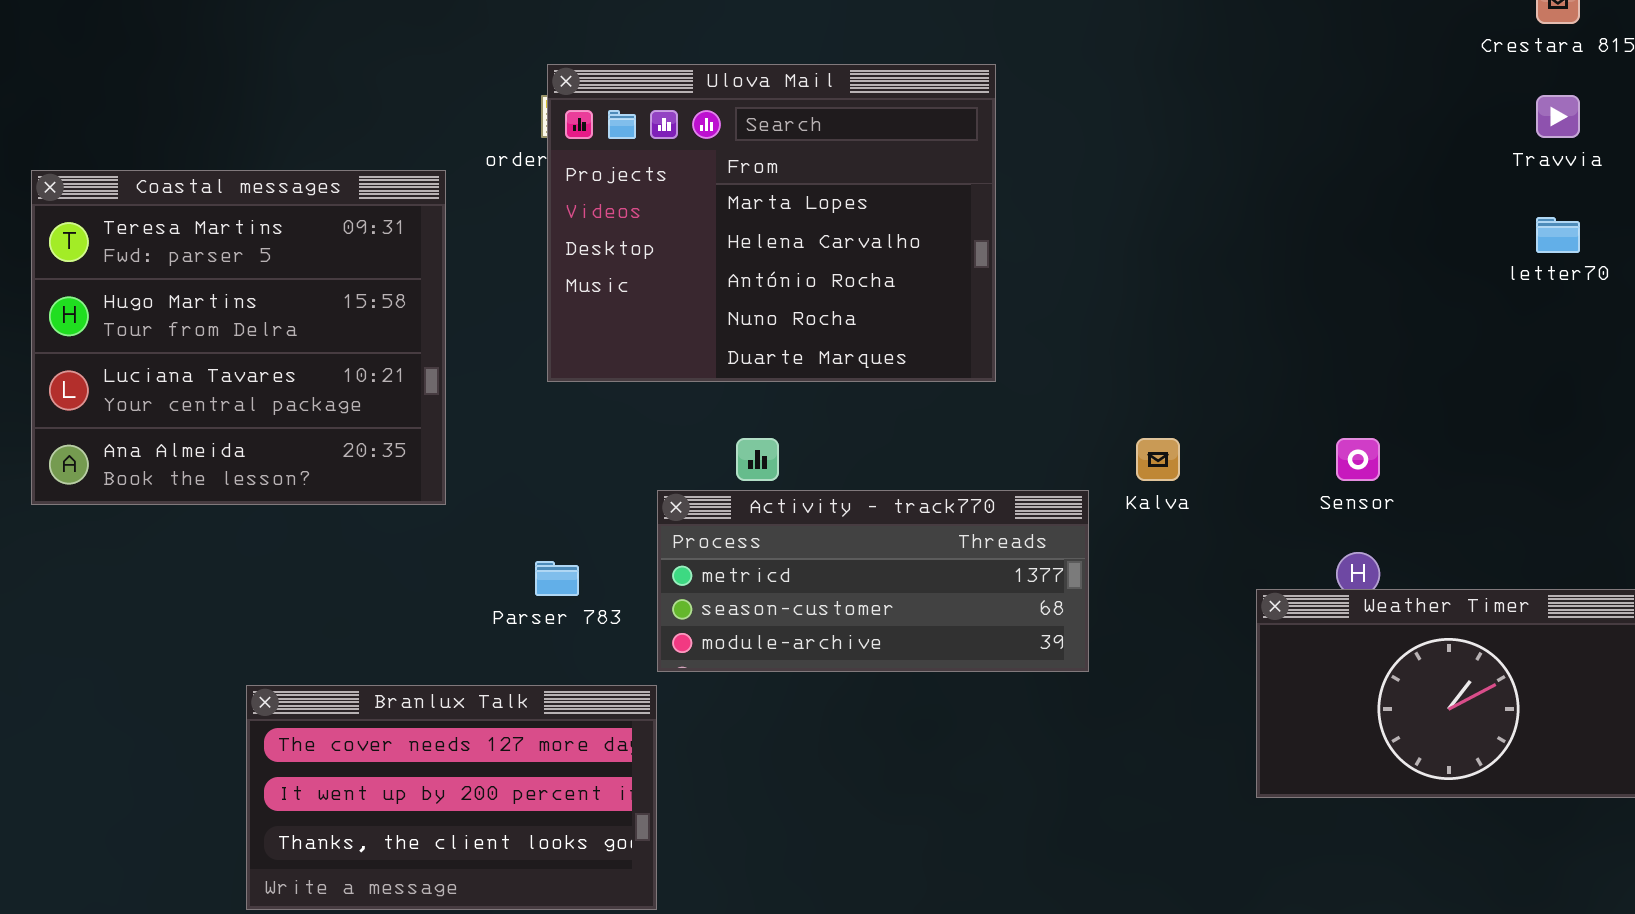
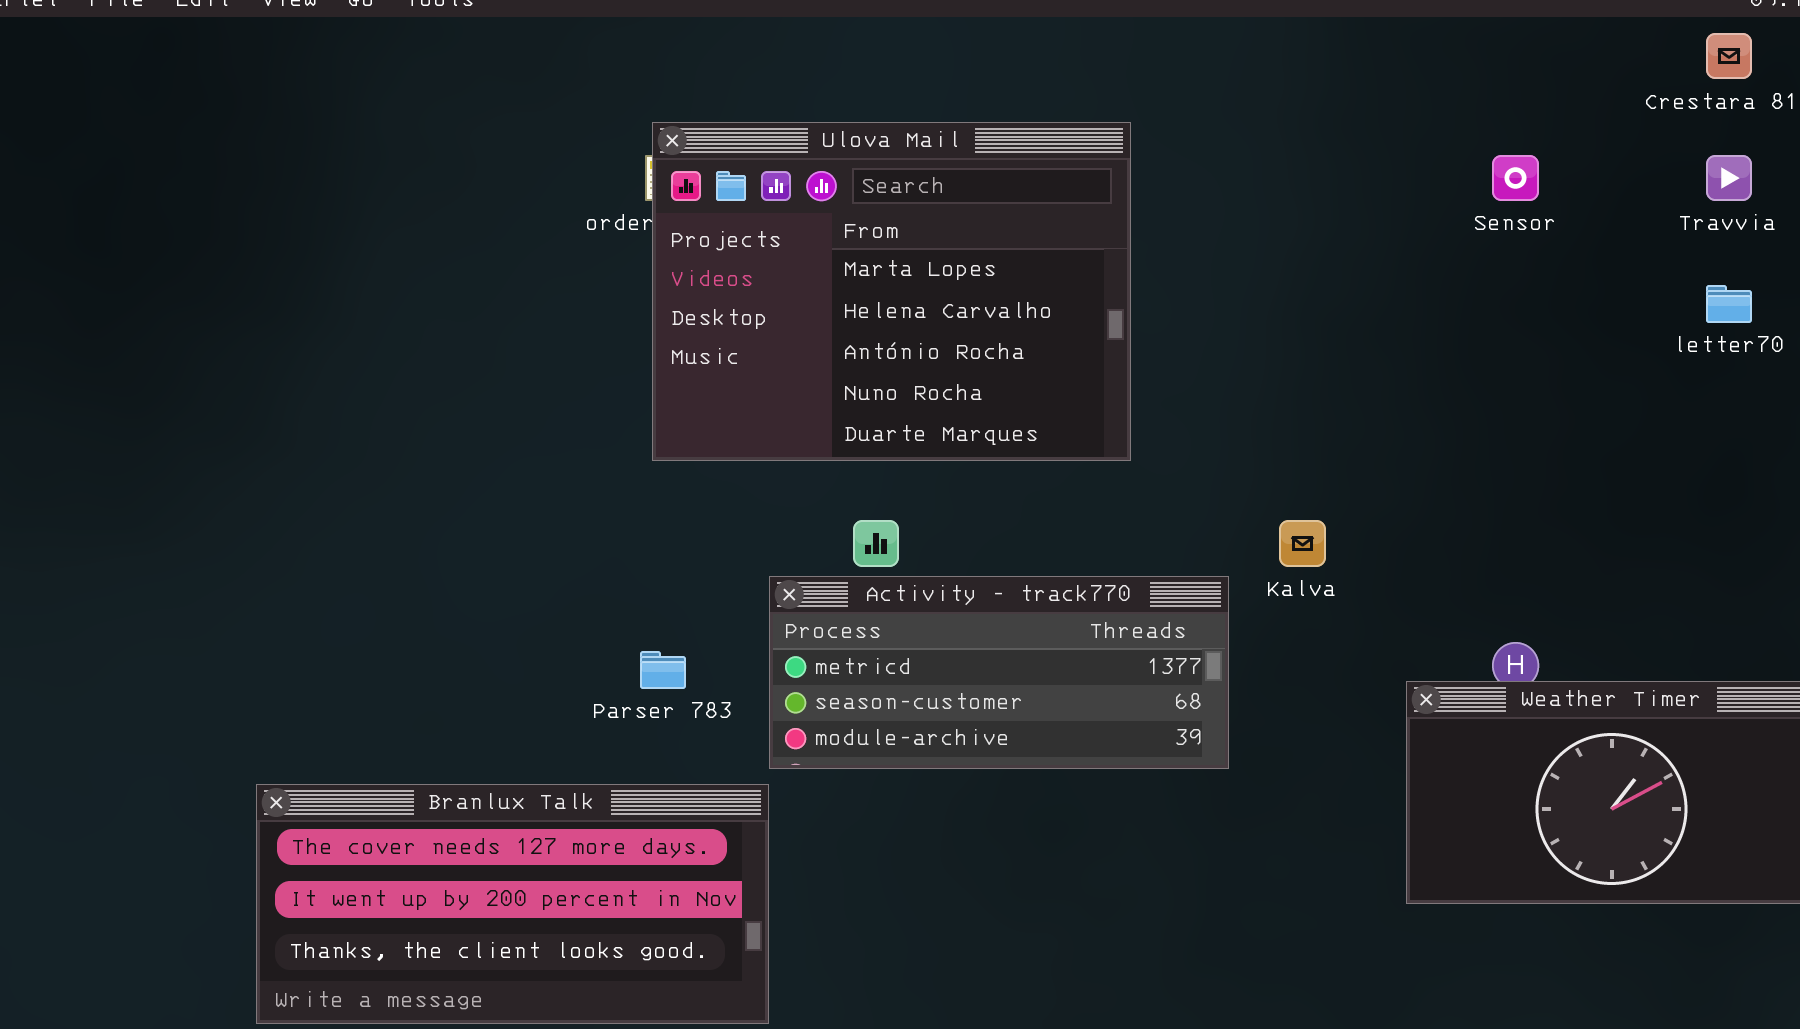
Coastal messages: [31,170,446,505] -> none, closed
Sensor: [1336,438,1380,481] -> [1492,155,1539,201], moved
Branlux Talk: [246,685,657,910] -> [256,784,769,1024], resized

